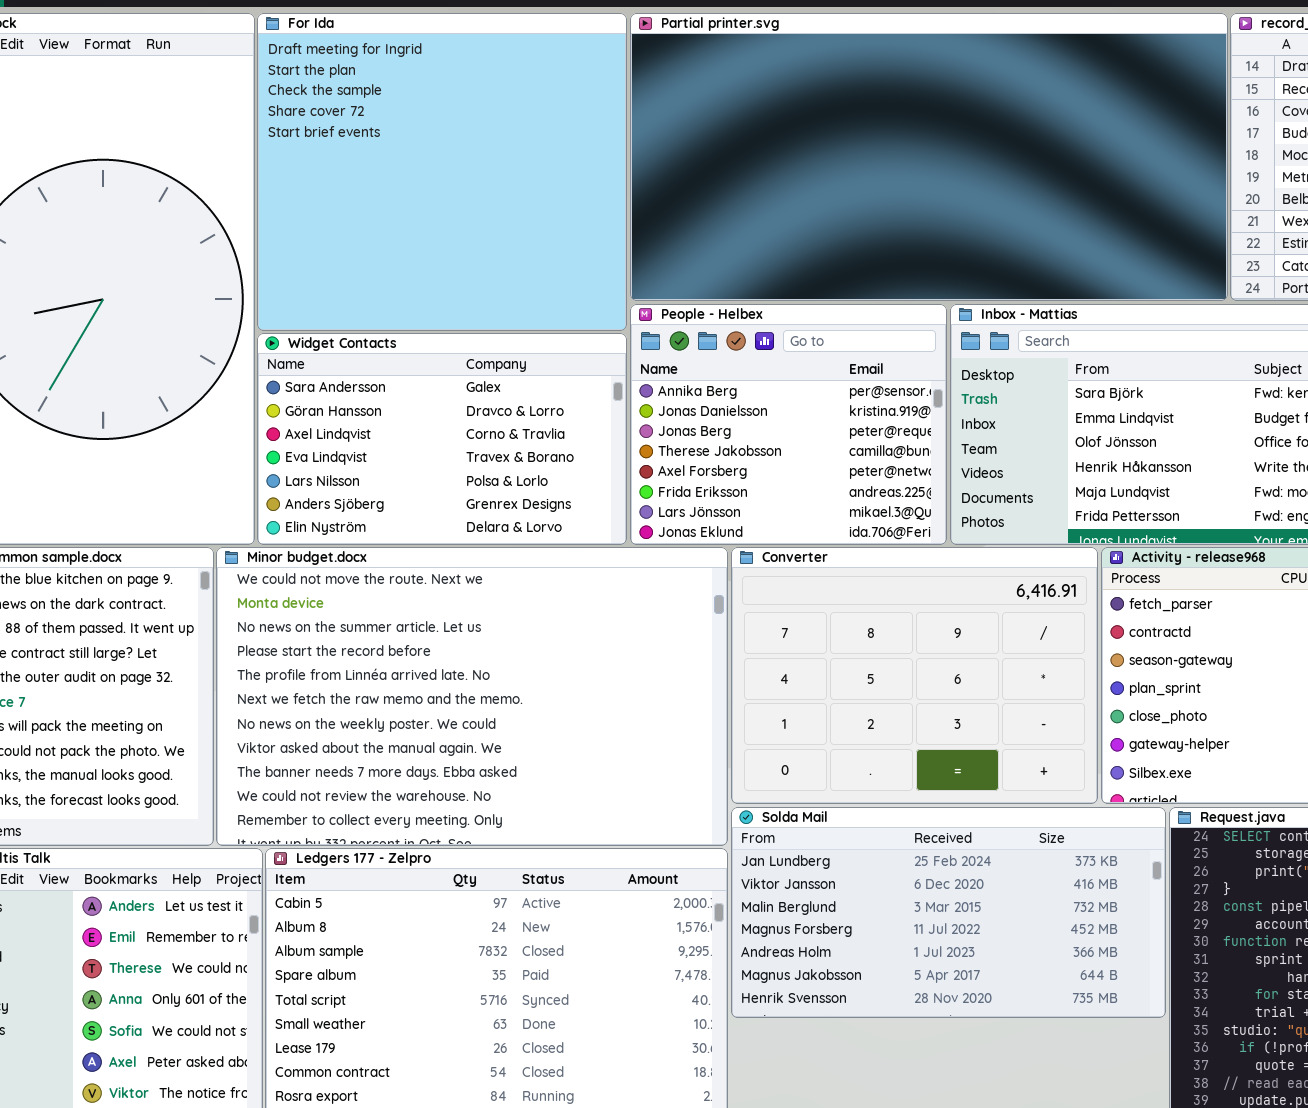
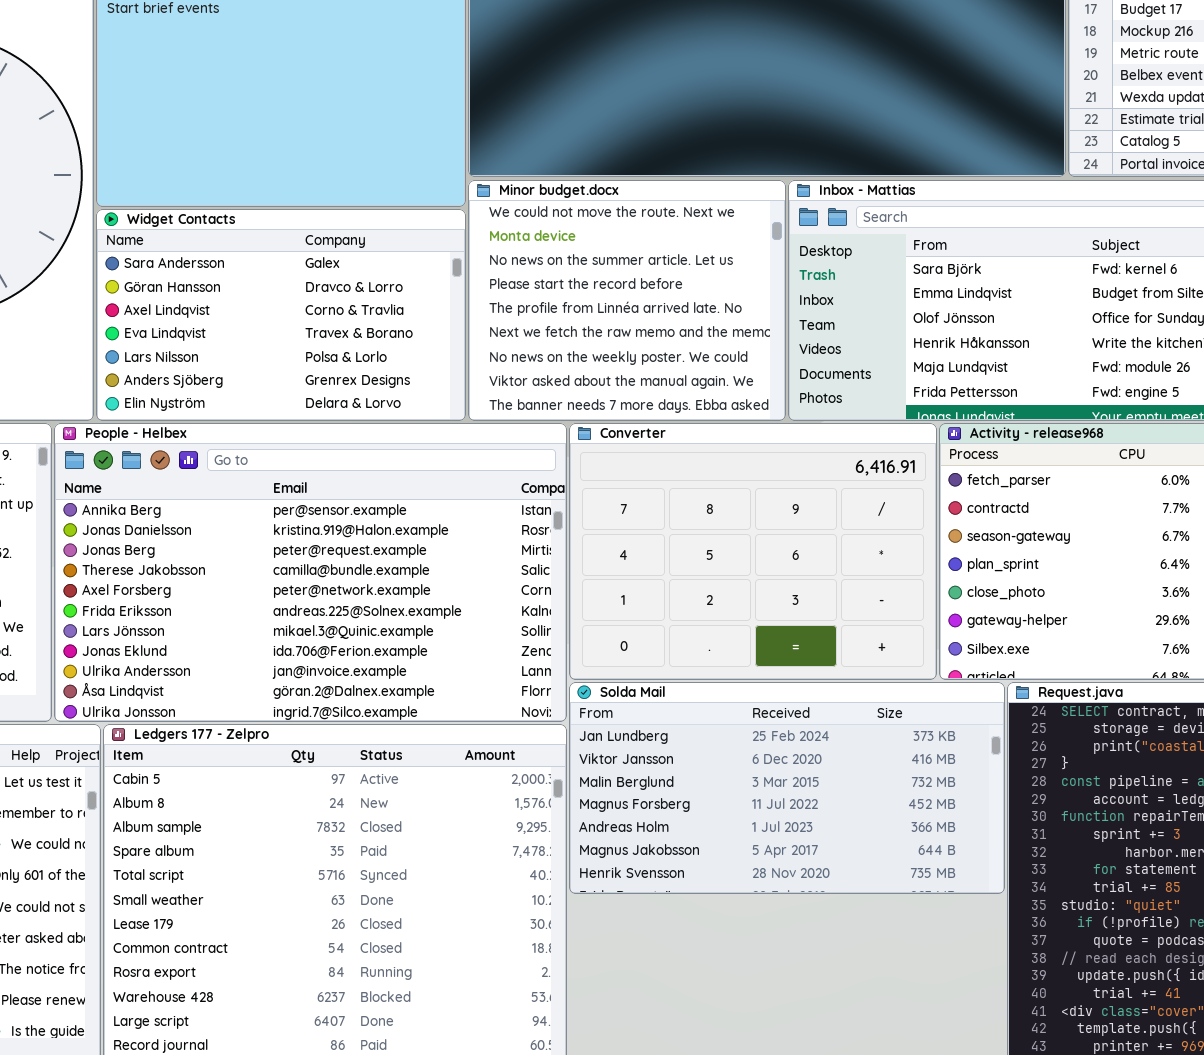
People - Helbex: [630,304,947,545] -> [54,423,567,722], moved, resized
Minor budget.docx: [216,547,728,846] -> [468,180,786,421], moved, resized

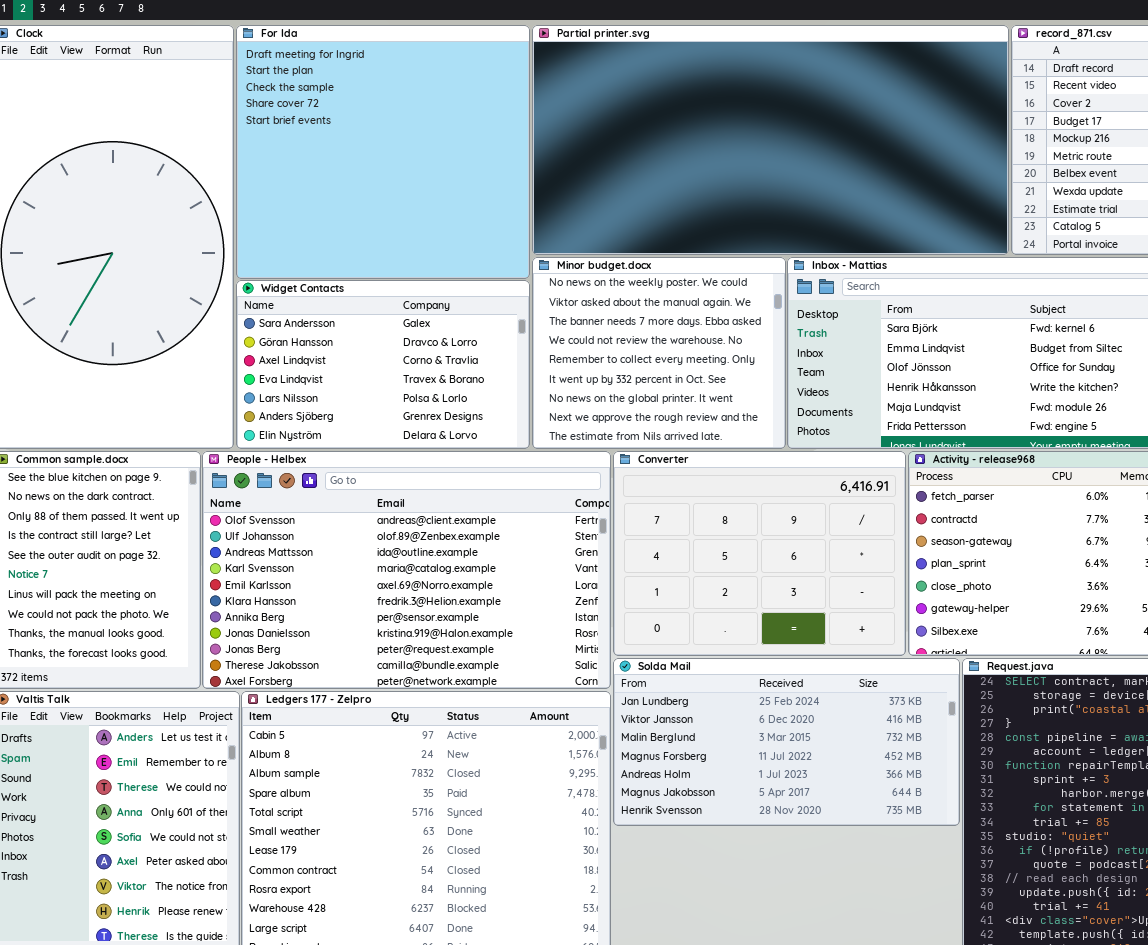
Minor budget.docx: [468,180,786,421] -> [532,257,786,449], scrolled down 6 rows
People - Helbex: [54,423,567,722] -> [202,451,611,689], scrolled up 6 rows

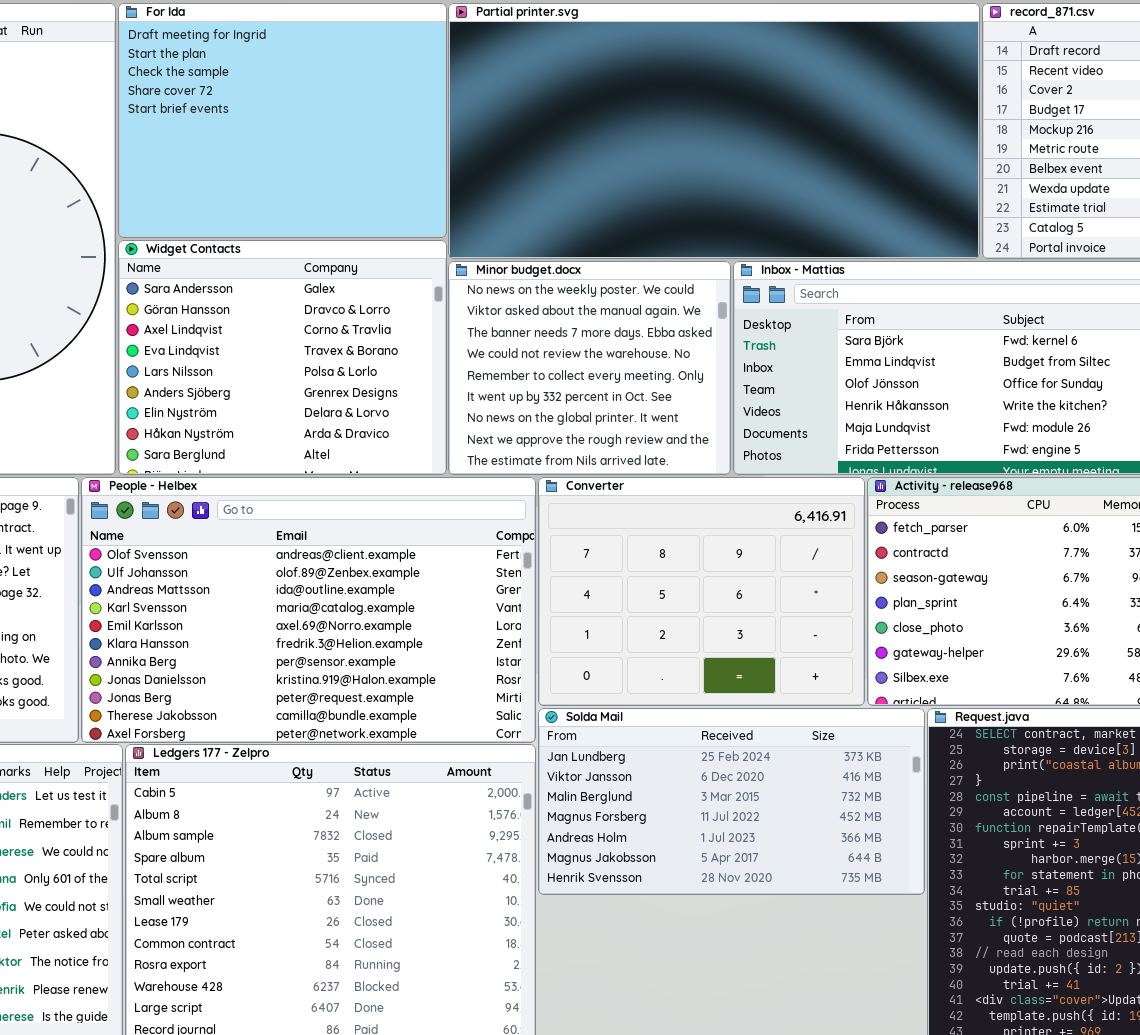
For Ida: [236,25,530,279] -> [118,3,447,238], resized
Widget Contacts: [236,280,530,449] -> [118,240,447,475], resized

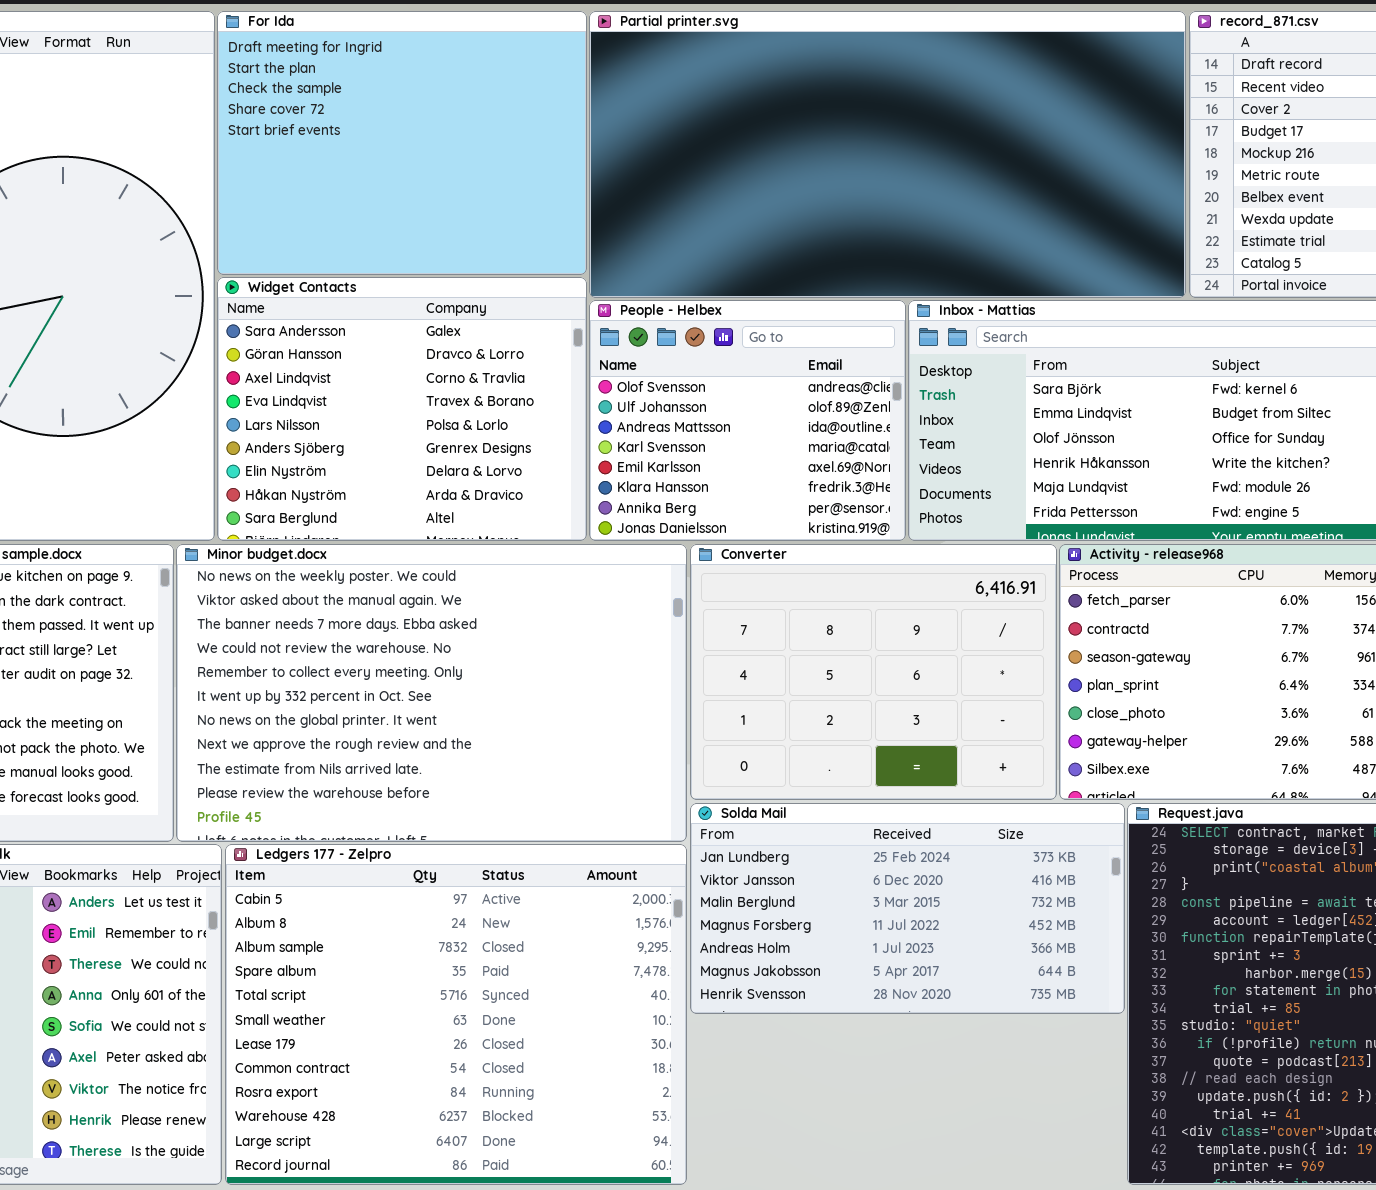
Minor budget.docx: [448,261,731,475] -> [176,544,687,842], moved, resized
People - Helbex: [81,477,536,743] -> [589,300,906,541], moved, resized

